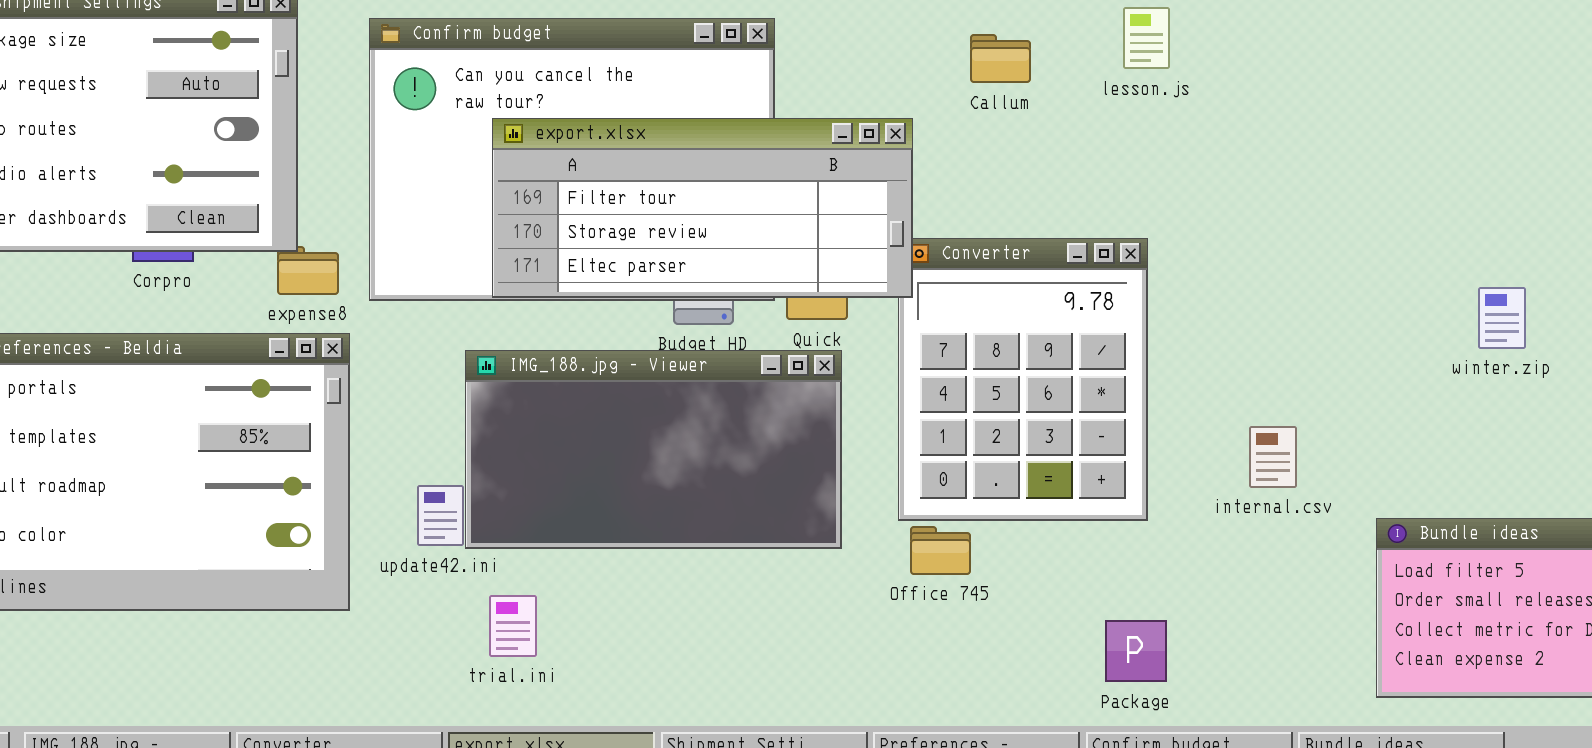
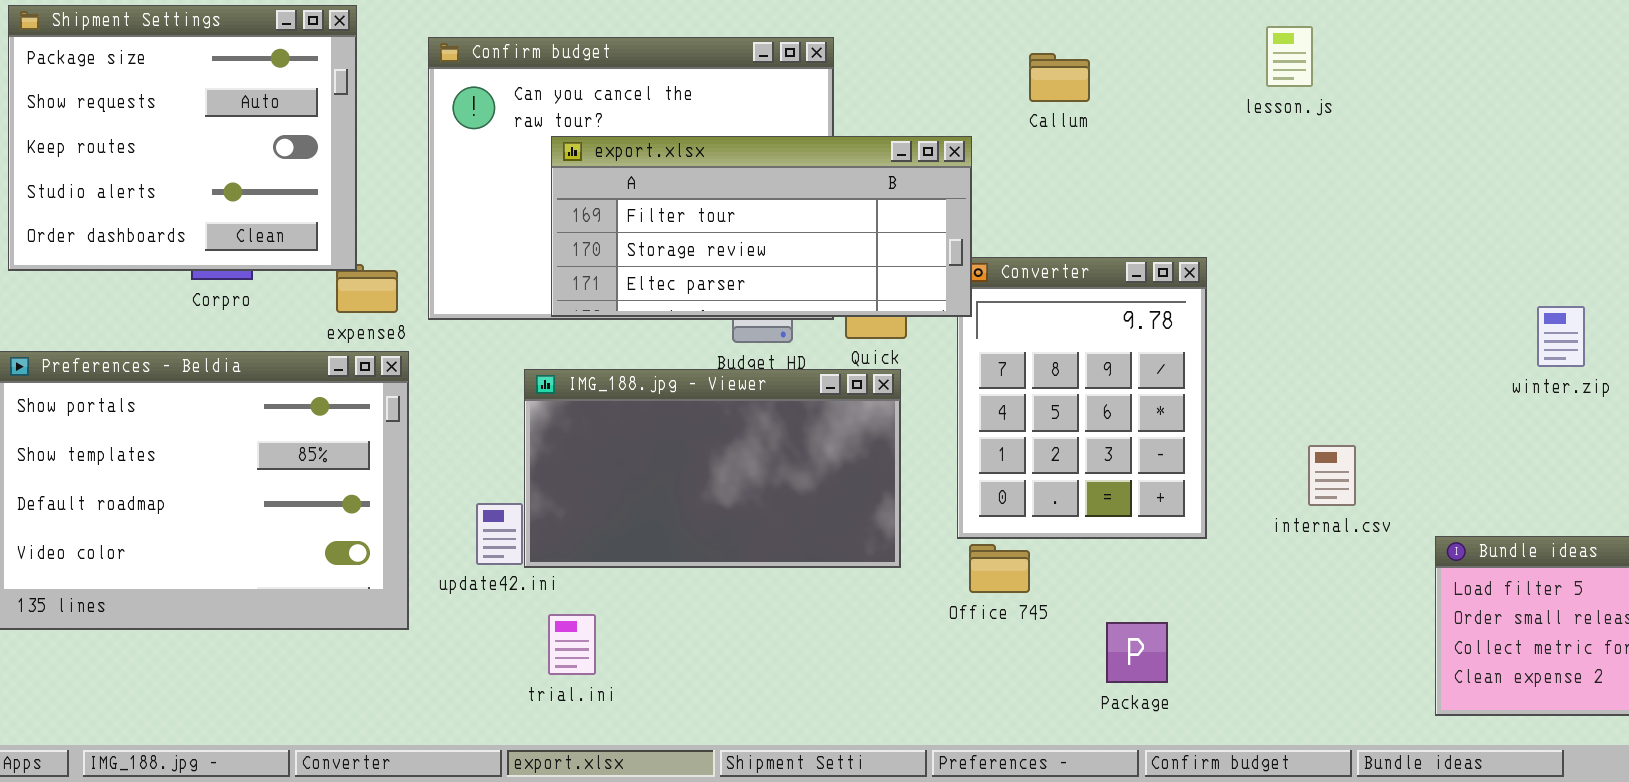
lesson.js: [1123,7,1170,69] -> [1266,26,1313,87], moved
Package: [1105,620,1167,682] -> [1106,622,1168,683], moved

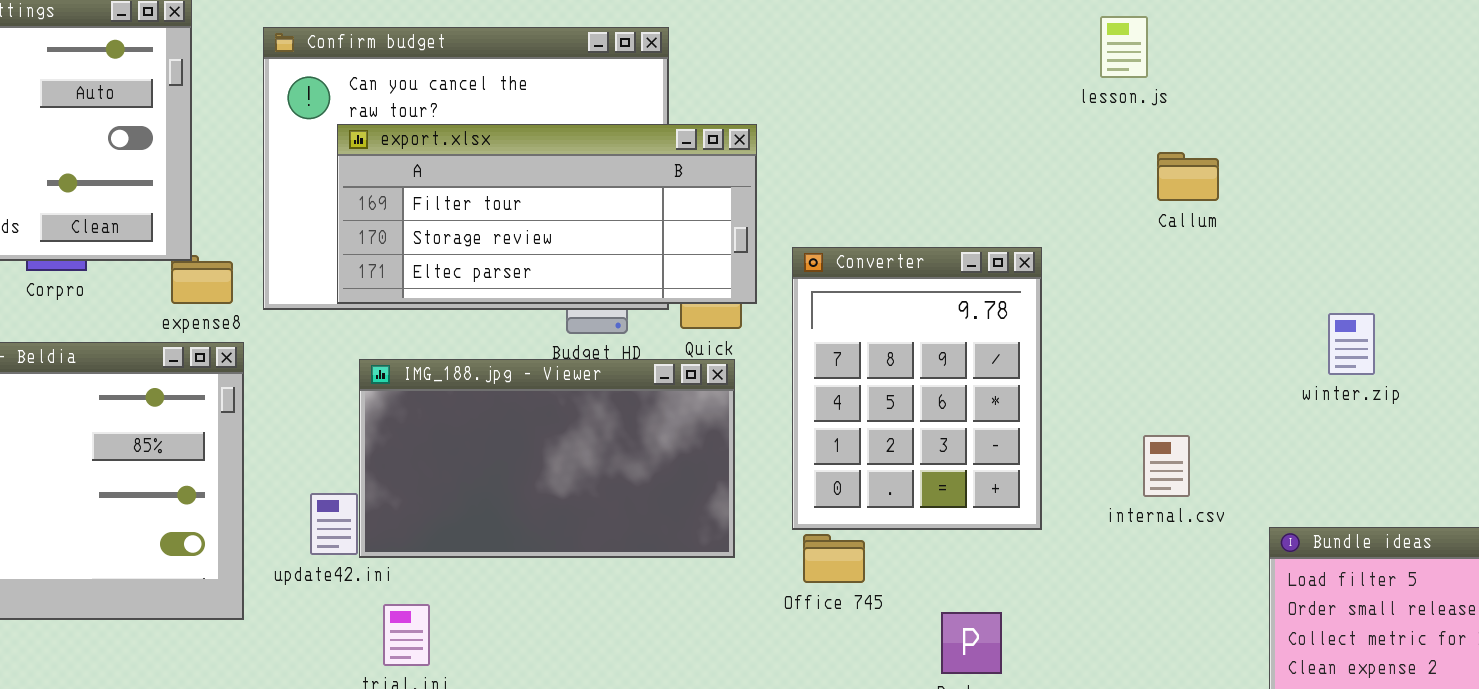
Callum: [1029,53,1090,102] -> [1157,152,1219,201], moved
export.xlsx: [551,136,972,317] -> [337,124,757,304], moved
winter.zip: [1537,306,1585,367] -> [1328,313,1375,375], moved

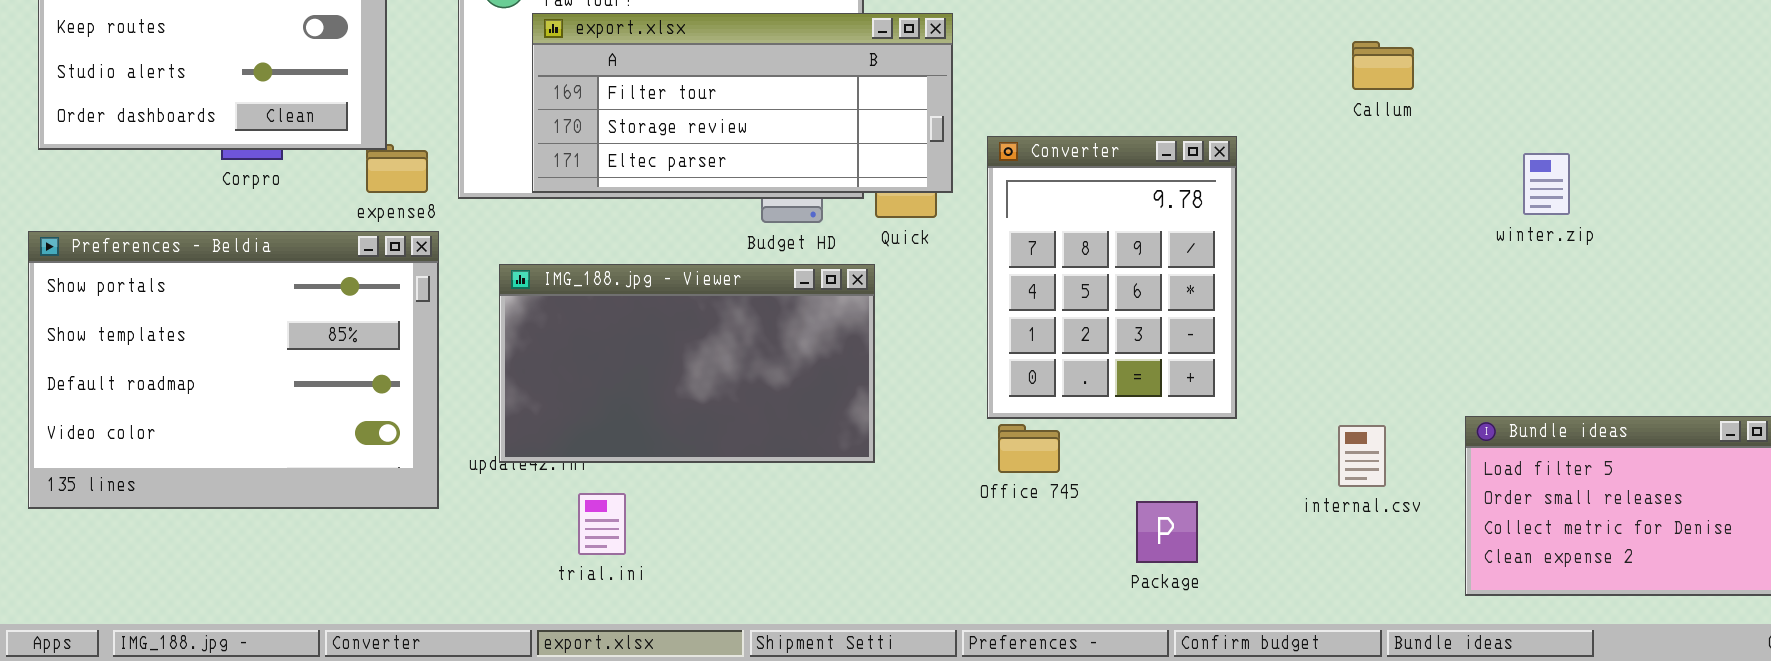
winter.zip: [1328,313,1375,375] -> [1523,153,1570,215], moved
IMG_188.jpg - Viewer: [359,359,735,558] -> [499,264,875,463], moved
internal.csv: [1143,435,1190,497] -> [1338,425,1386,487], moved

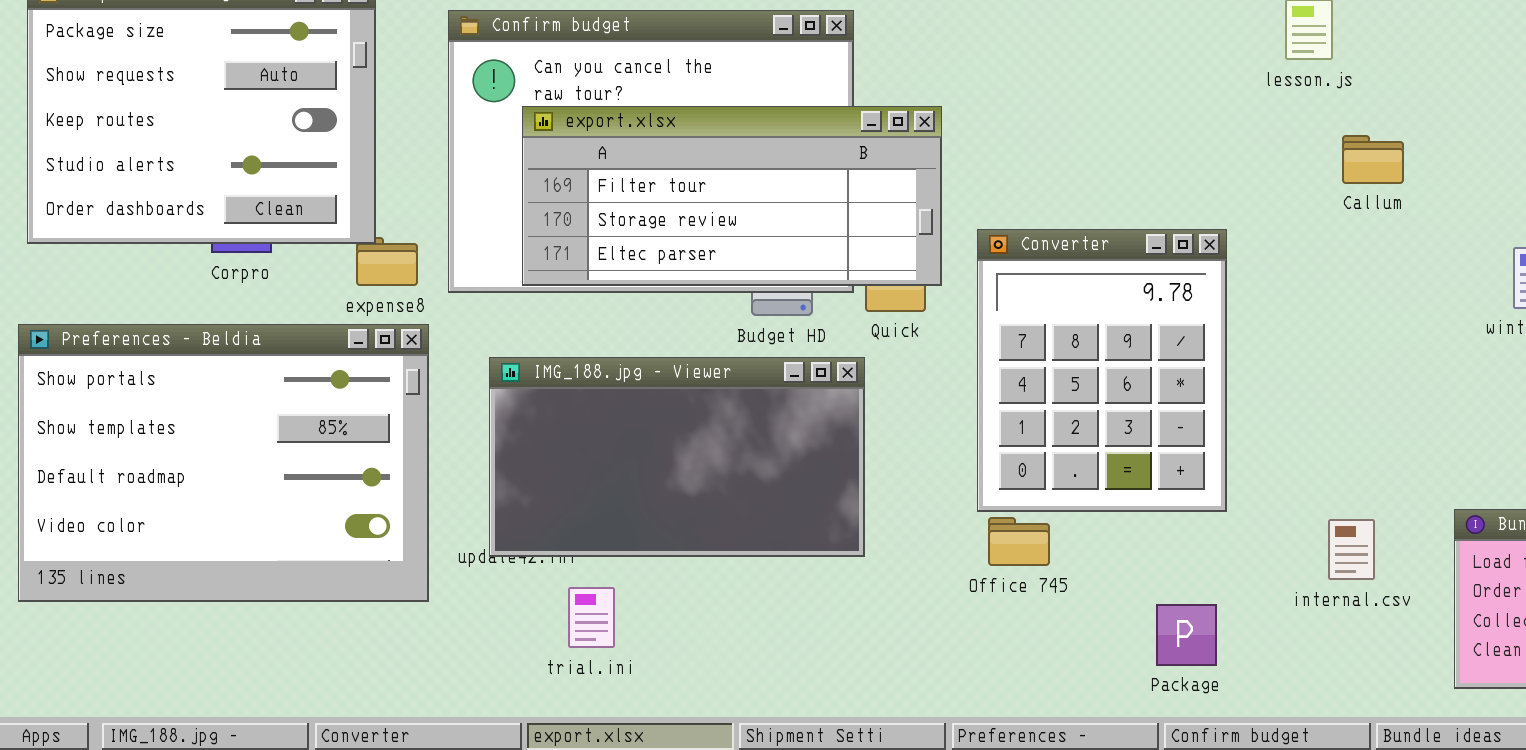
Package: [1136,501,1198,563] -> [1156,604,1217,666], moved

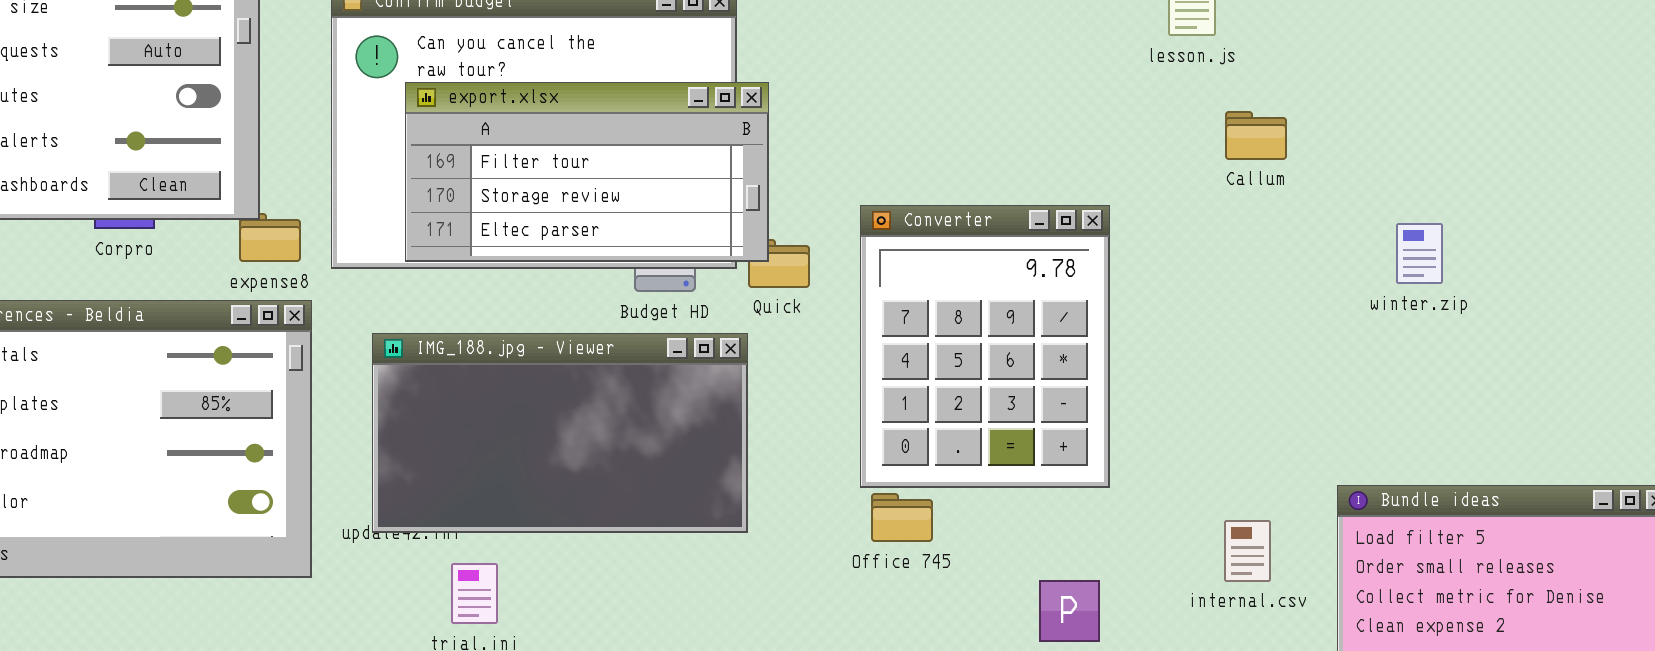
export.xlsx: [522,106,942,286] -> [405,82,769,262], resized
internal.csv: [1328,519,1375,580] -> [1224,520,1271,582], moved

